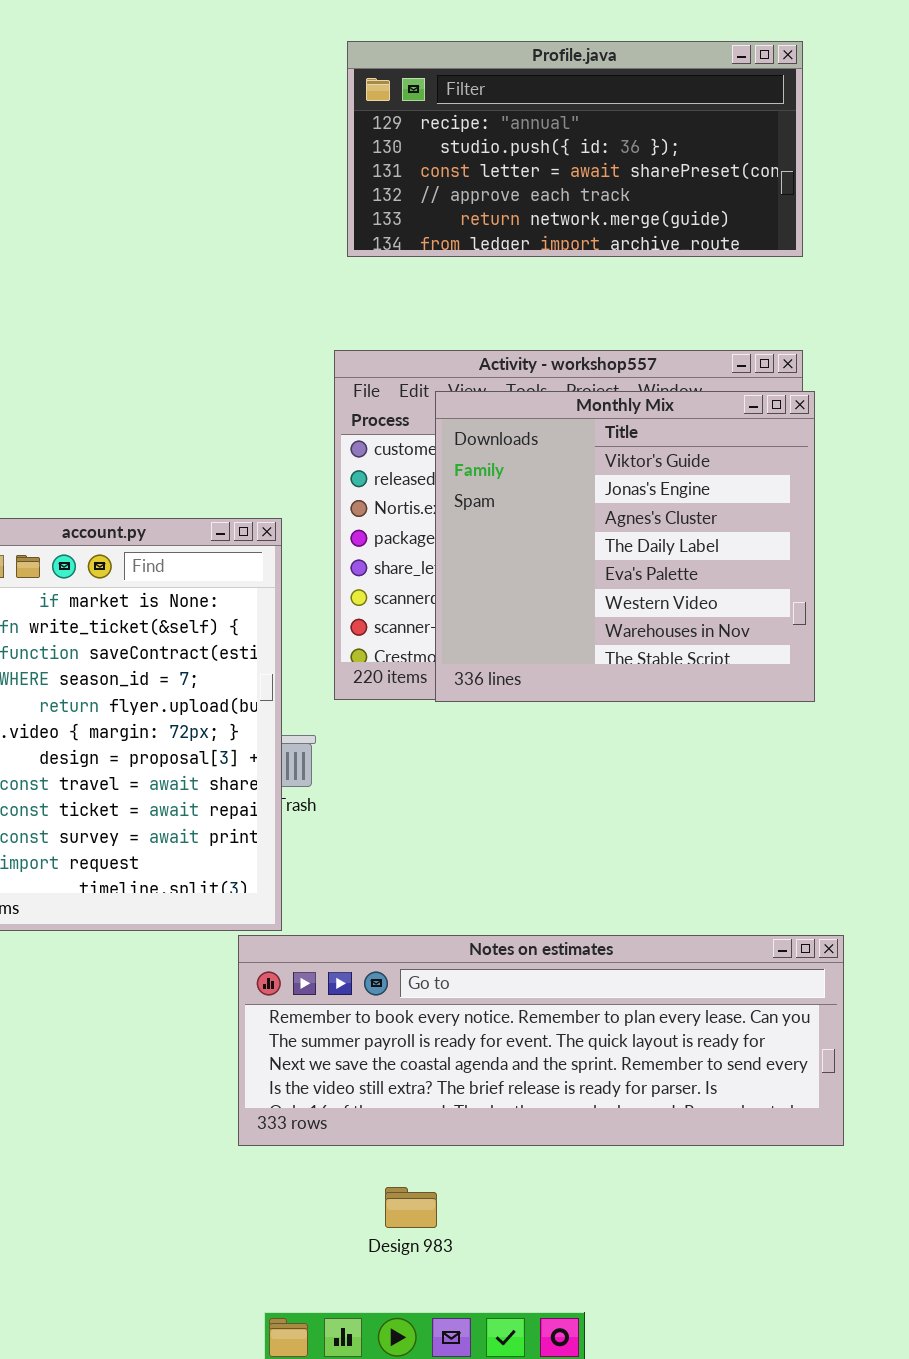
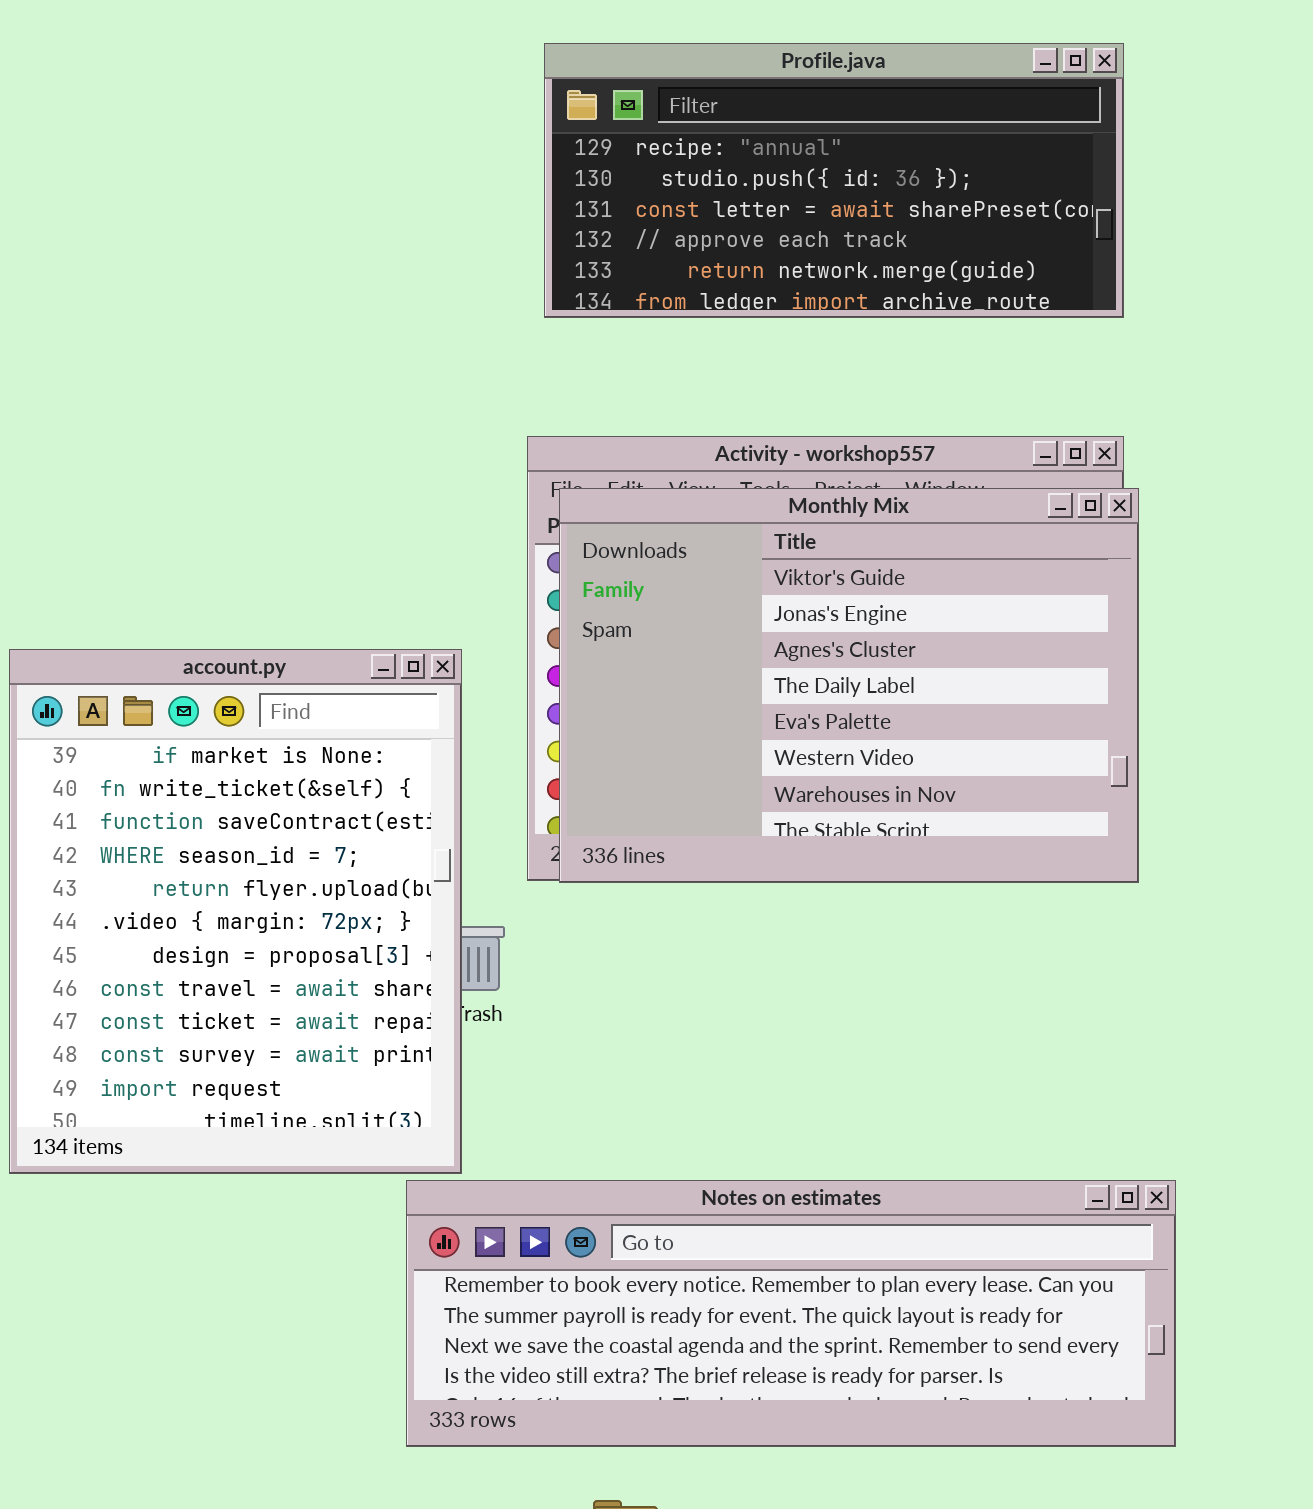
Monthly Mix: [435,391,815,702] -> [559,488,1139,883], resized

